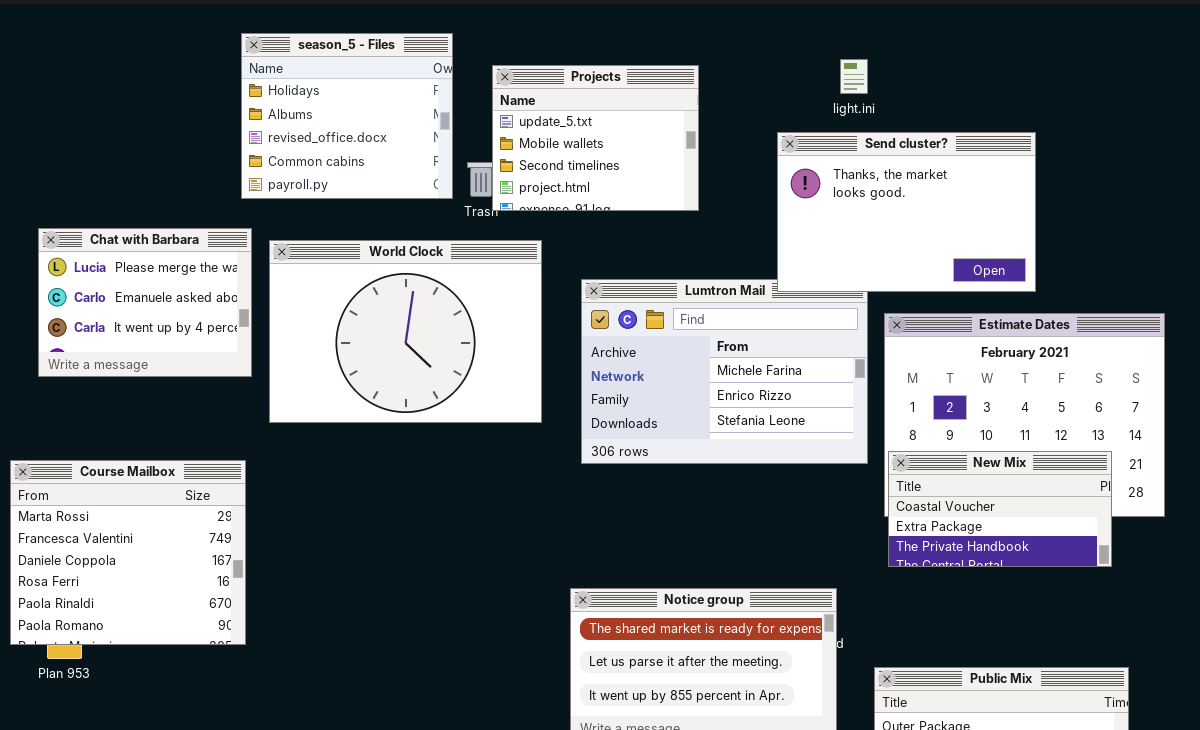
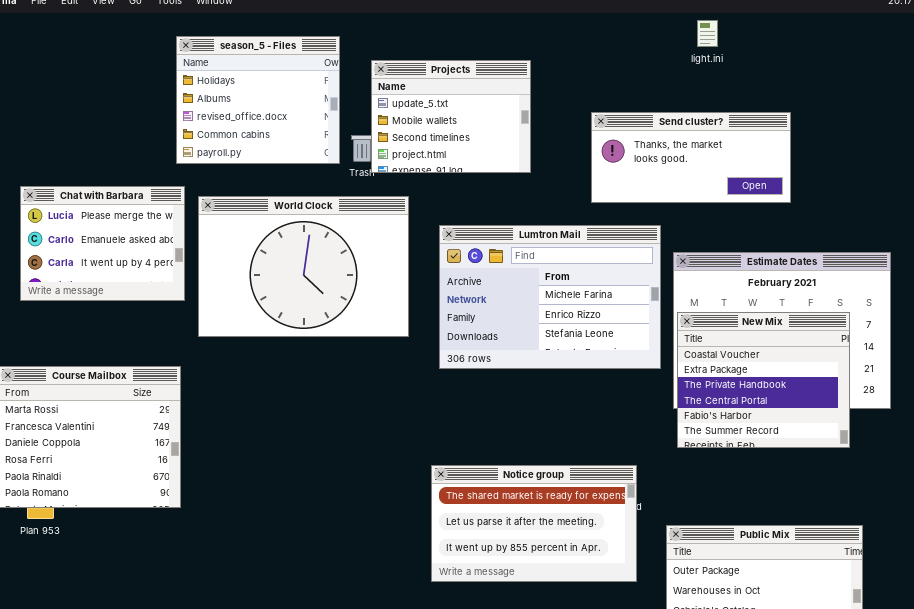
light.ini: [840,59,868,94] -> [697,20,718,47], moved
Send cluster?: [777,132,1036,292] -> [591,112,791,203], resized
New Mix: [888,451,1112,567] -> [677,312,850,448], resized

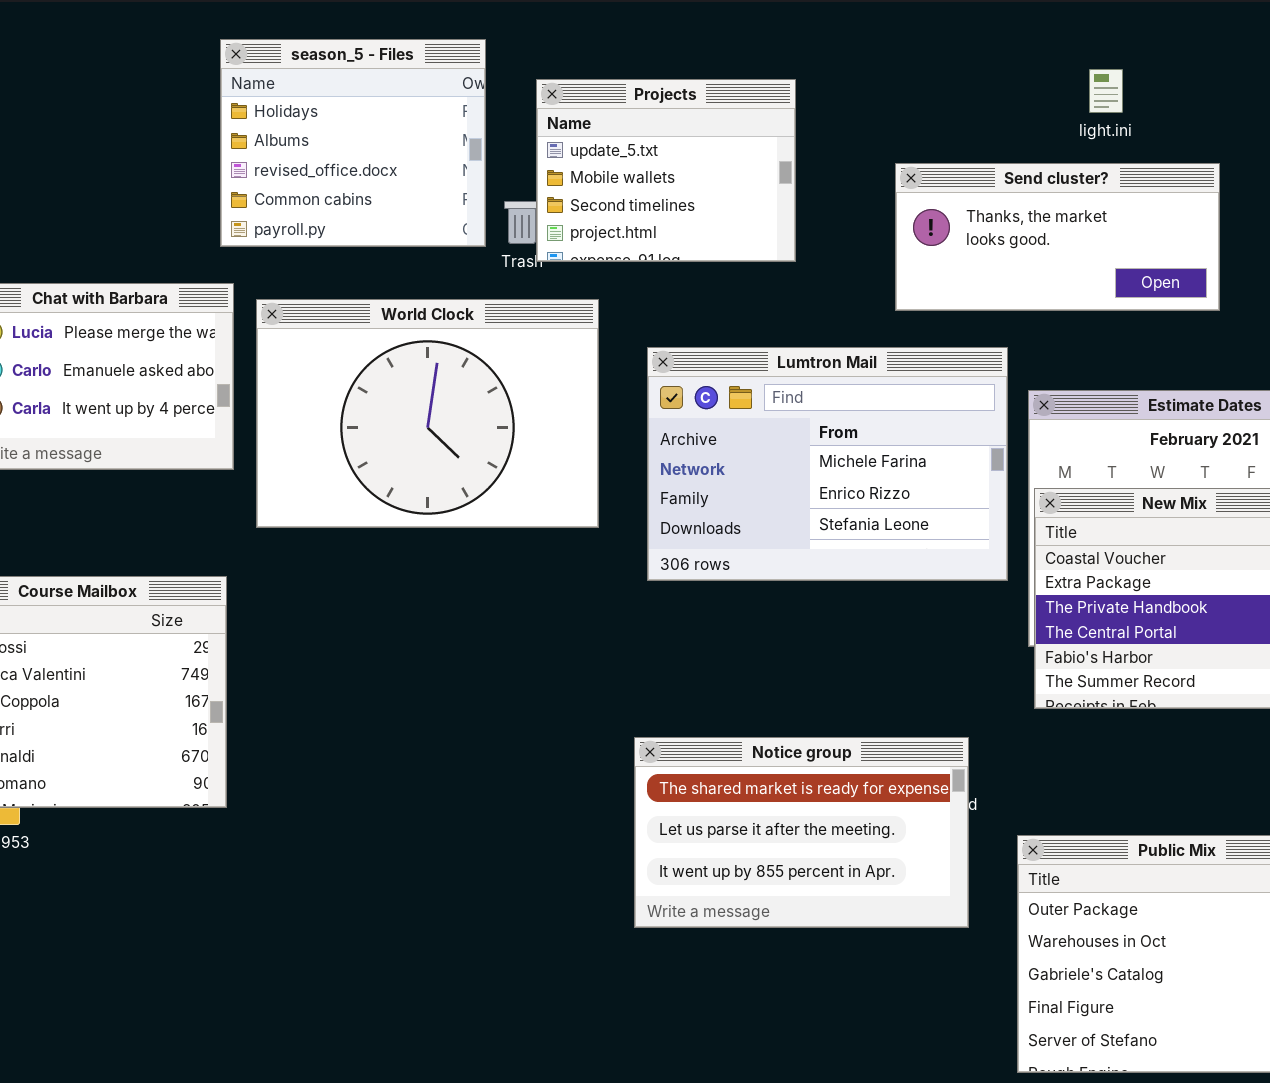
light.ini: [697,20,718,47] -> [1089,69,1123,113], moved

